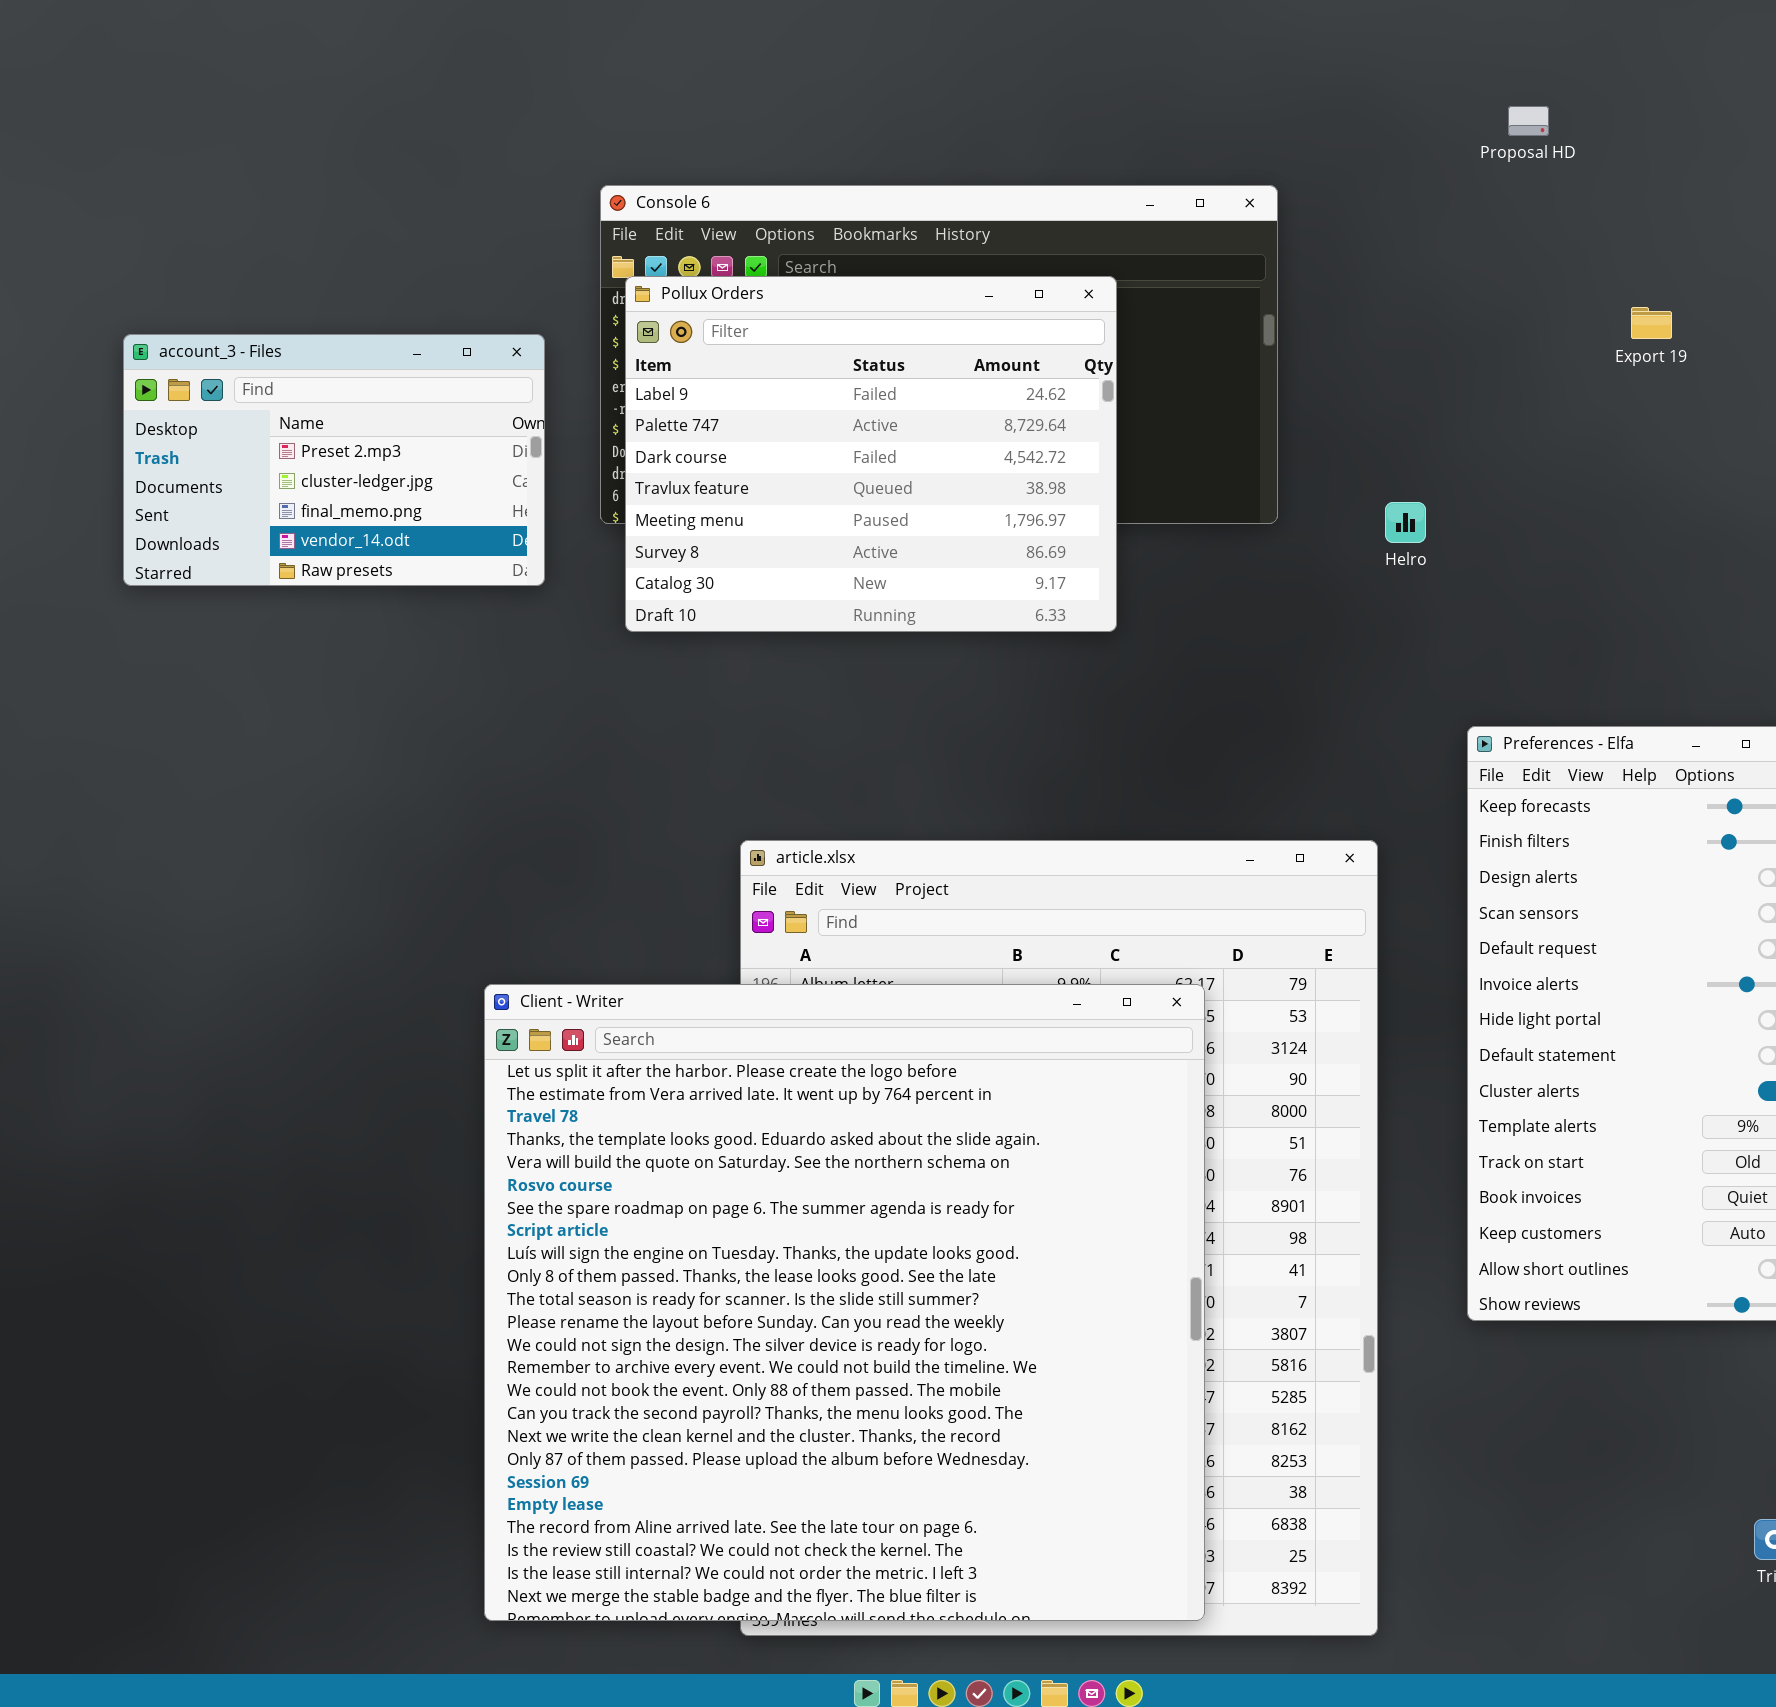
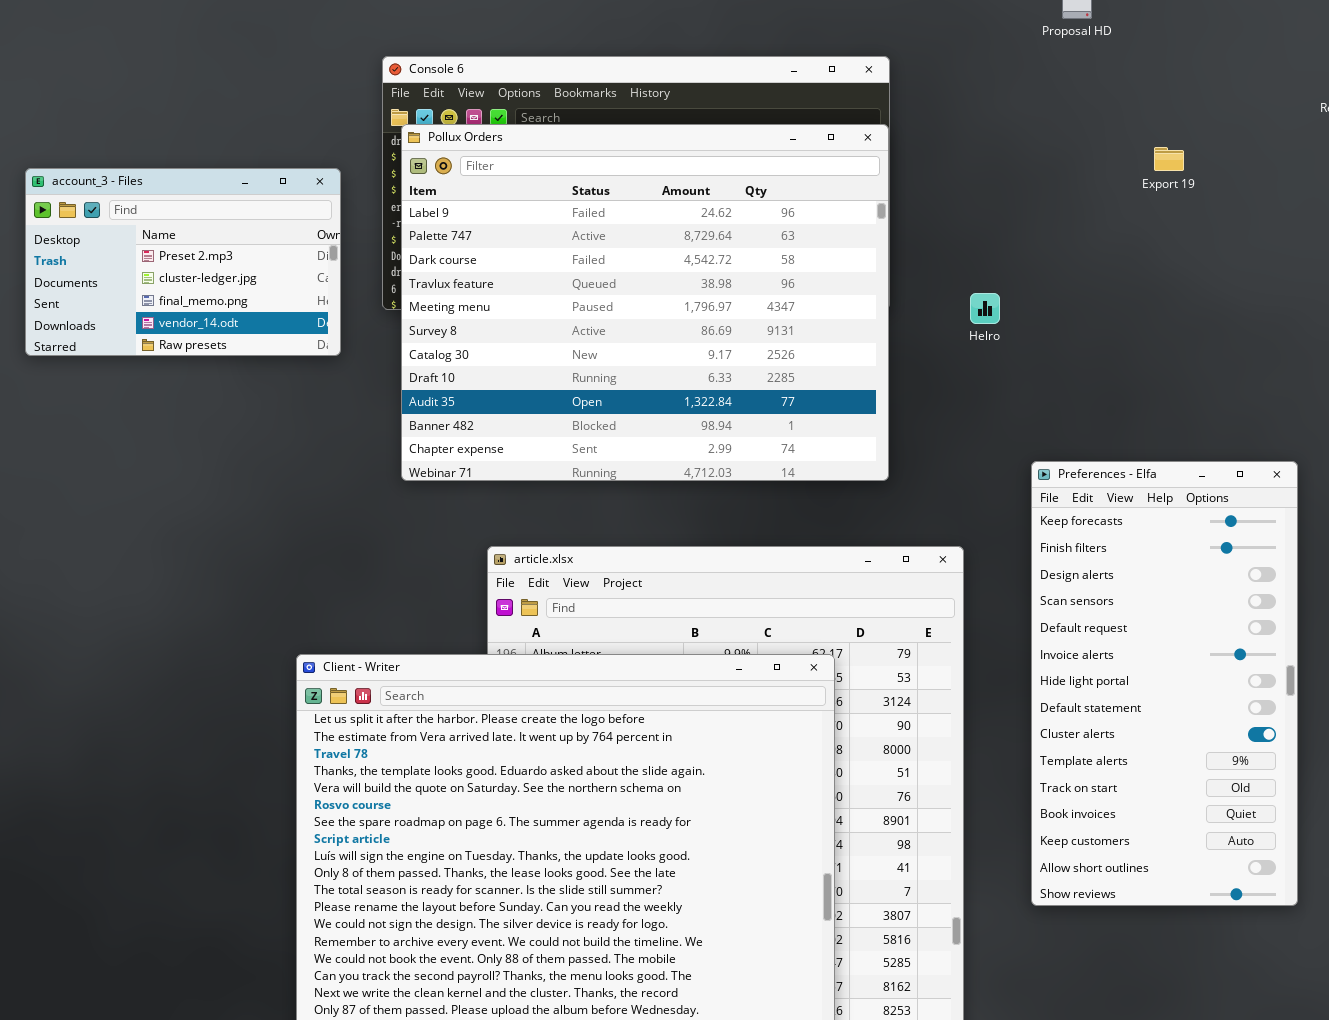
Pollux Orders: [625,276,1117,632] -> [401,124,889,481], resized

